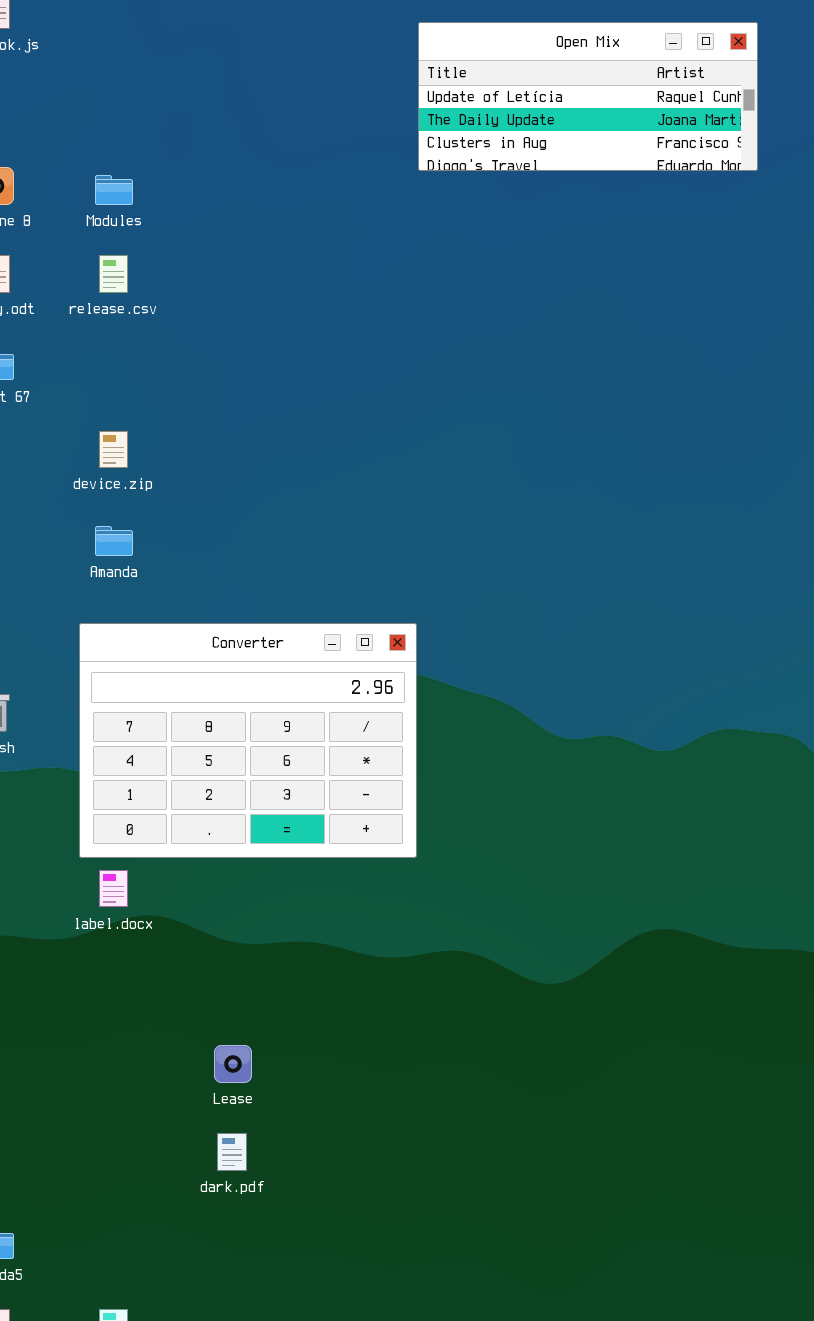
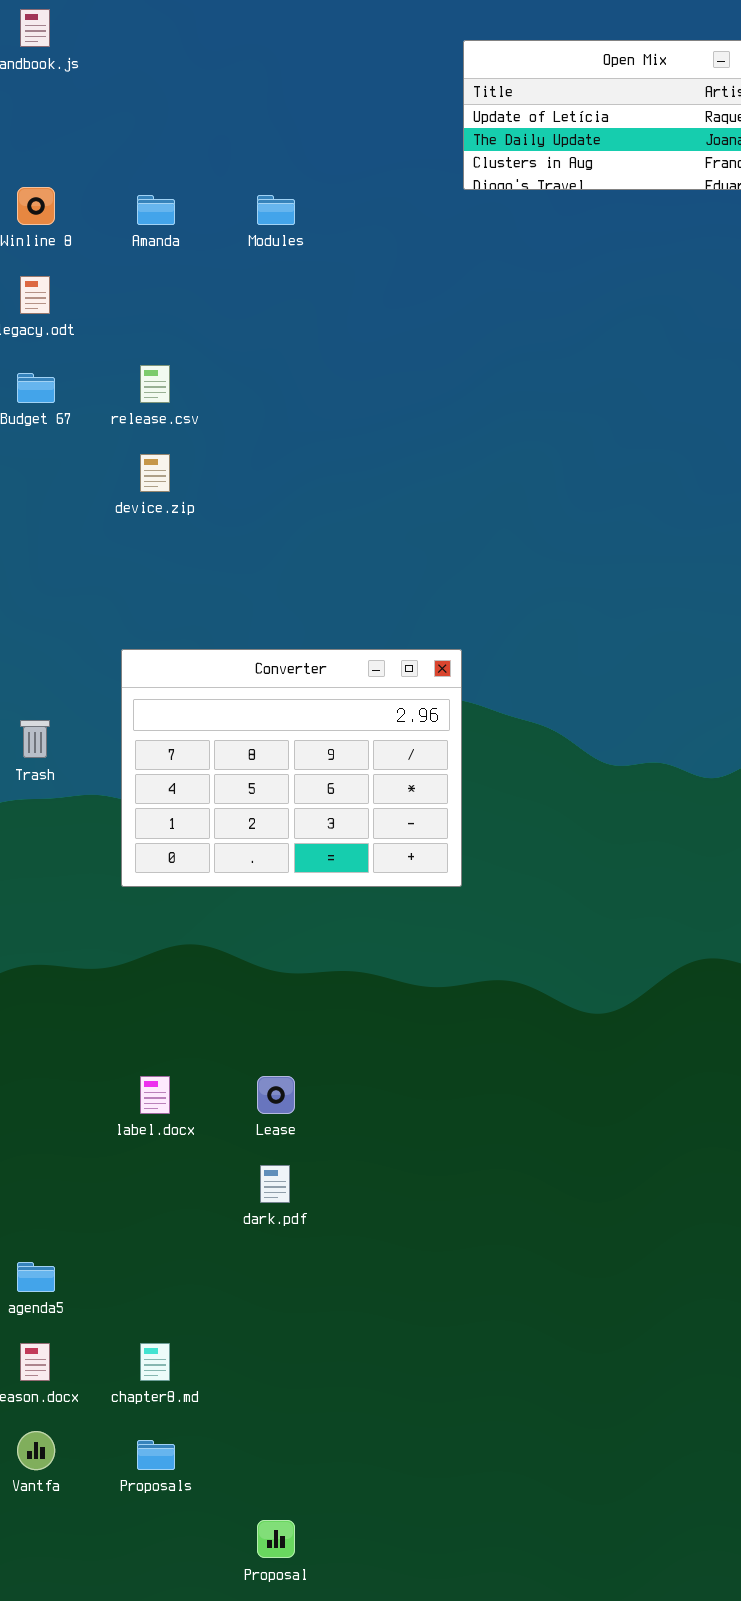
Modules: [95,175,133,205] -> [257,195,295,225], moved
release.csv: [99,255,128,293] -> [140,365,170,403], moved
Amanda: [95,526,133,556] -> [137,195,175,225], moved
label.docx: [99,870,128,907] -> [140,1076,170,1114], moved

